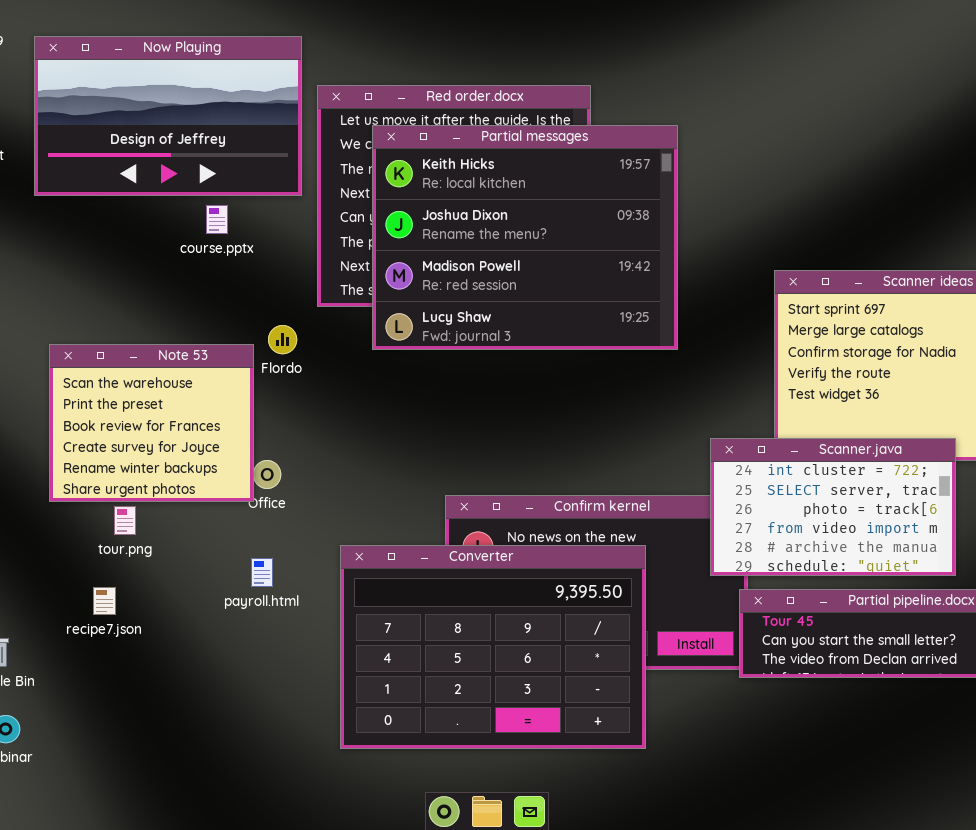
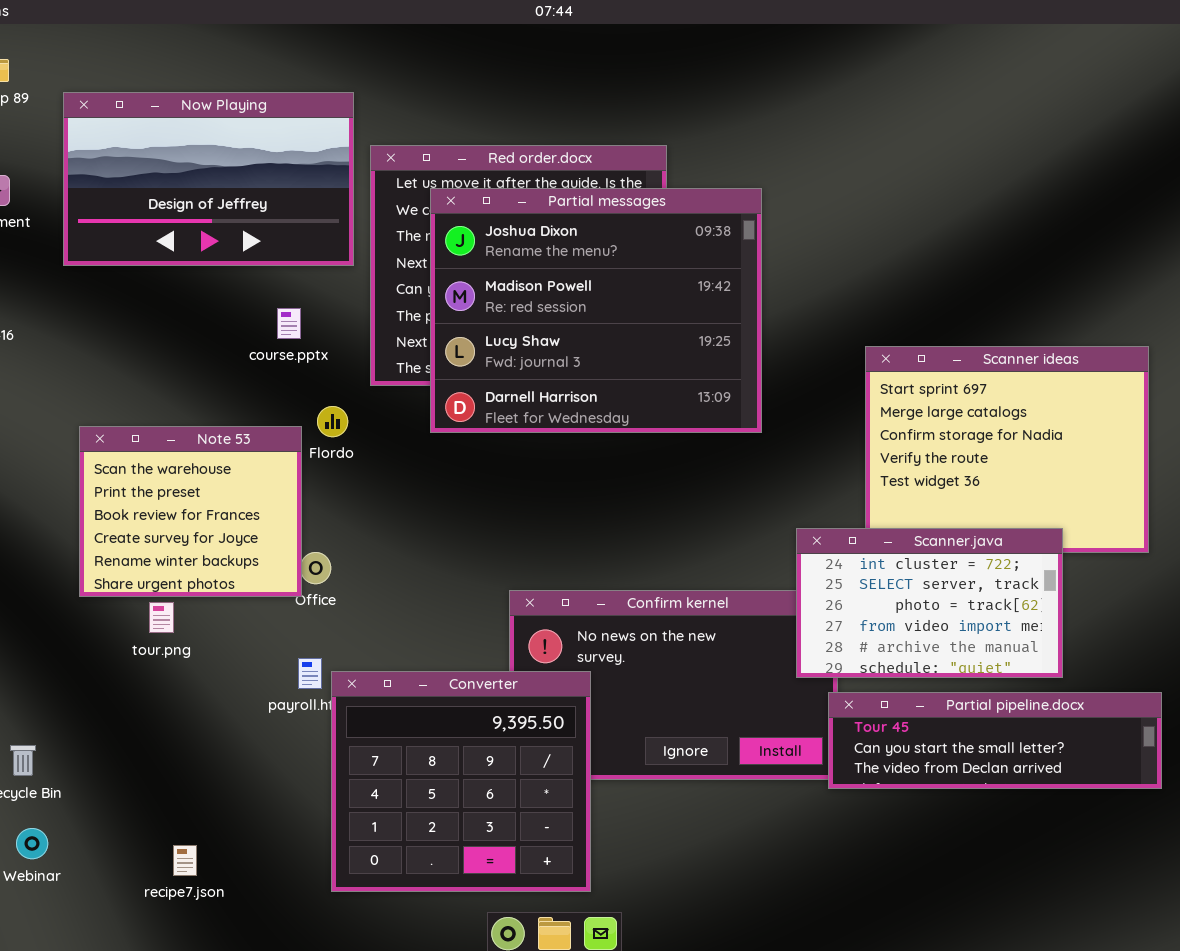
Partial messages: [372,125,678,350] -> [430,188,762,433], scrolled down 1 row
course.pptx: [206,205,228,234] -> [277,308,301,339], moved
Converter: [340,545,646,749] -> [331,671,591,892], moved, resized
recipe7.json: [93,587,116,615] -> [173,845,197,876], moved

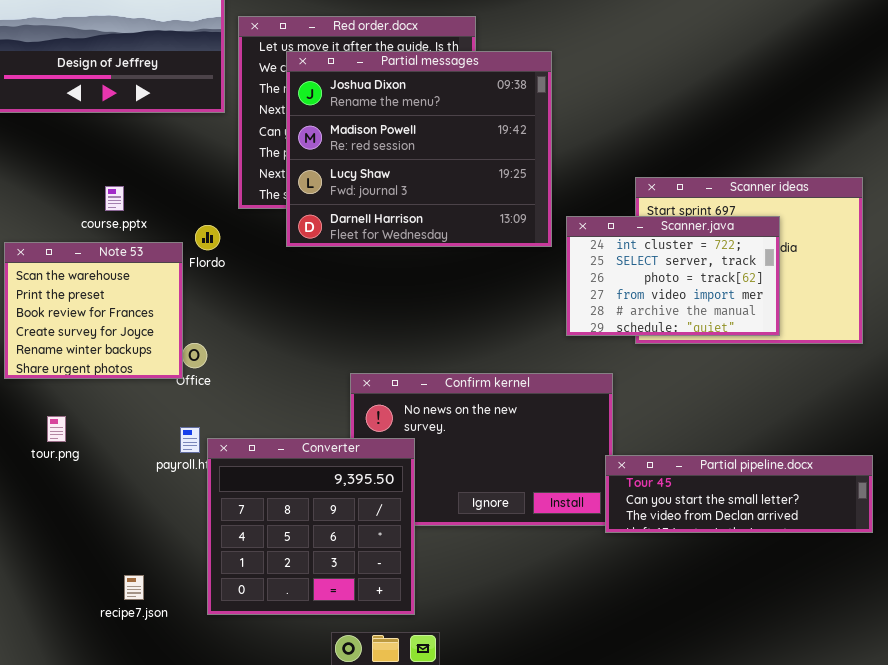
course.pptx: [277,308,301,339] -> [105,186,124,211], moved
Scanner.java: [796,528,1063,678] -> [566,216,780,336], moved
tour.png: [149,602,174,633] -> [47,416,66,442], moved
recipe7.json: [173,845,197,876] -> [124,575,144,600], moved

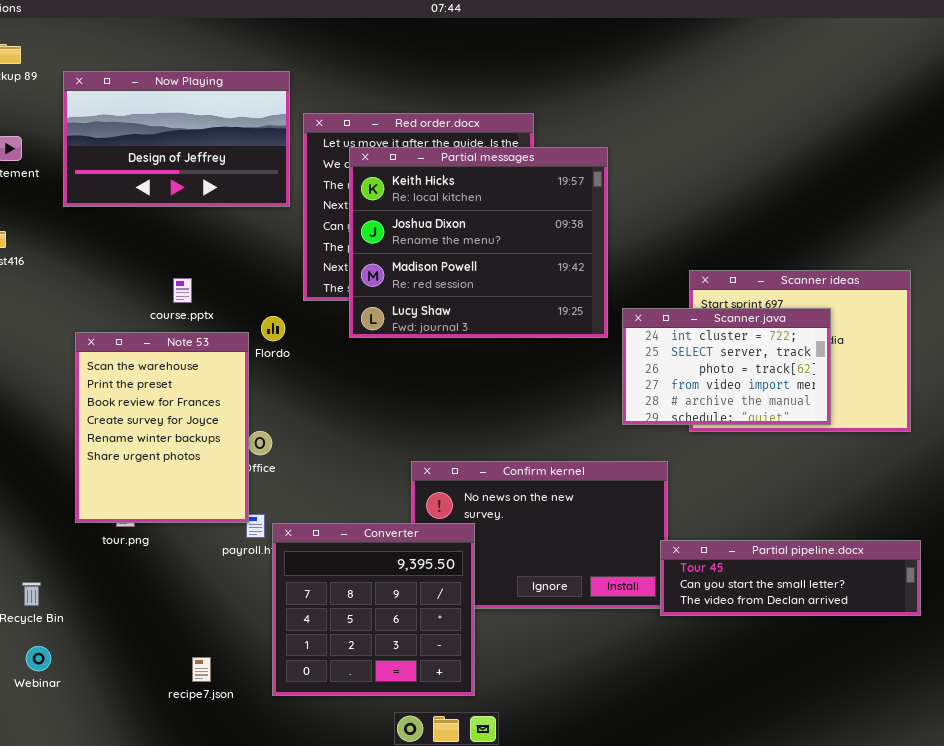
Partial messages: [286,51,552,247] -> [349,147,608,338], scrolled up 1 row
Note 53: [4,242,183,379] -> [75,332,249,523], resized

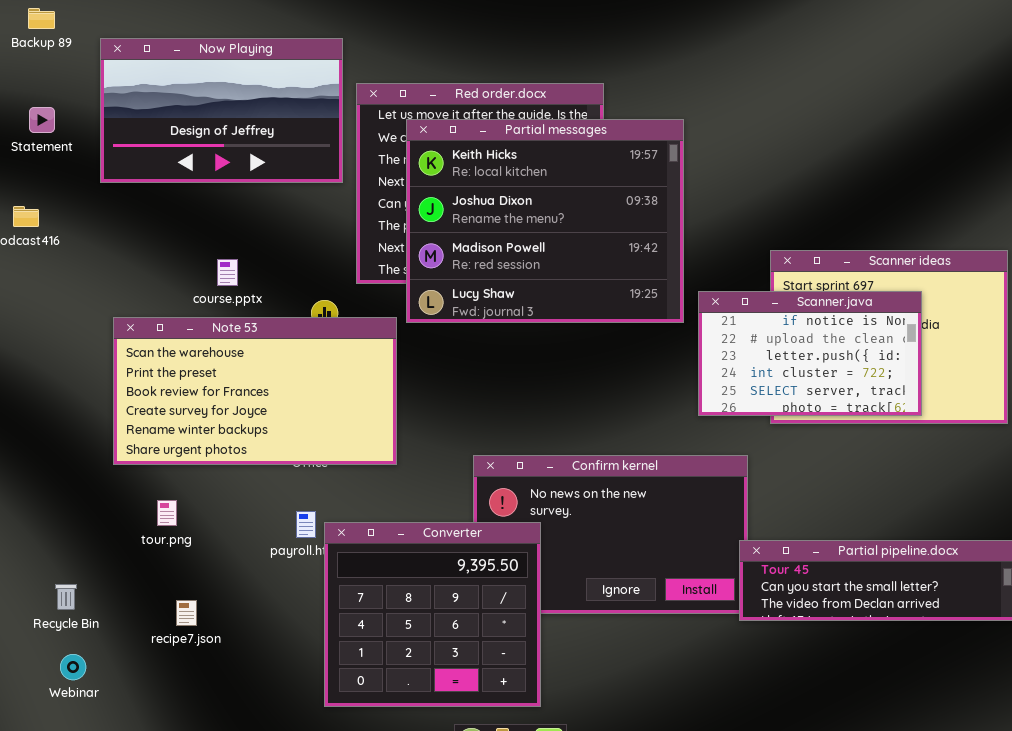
Scanner.java: [622,308,831,425] -> [698,291,922,416], scrolled up 3 rows
Note 53: [75,332,249,523] -> [113,317,397,465], resized
recipe7.json: [192,657,211,682] -> [176,600,197,626], moved

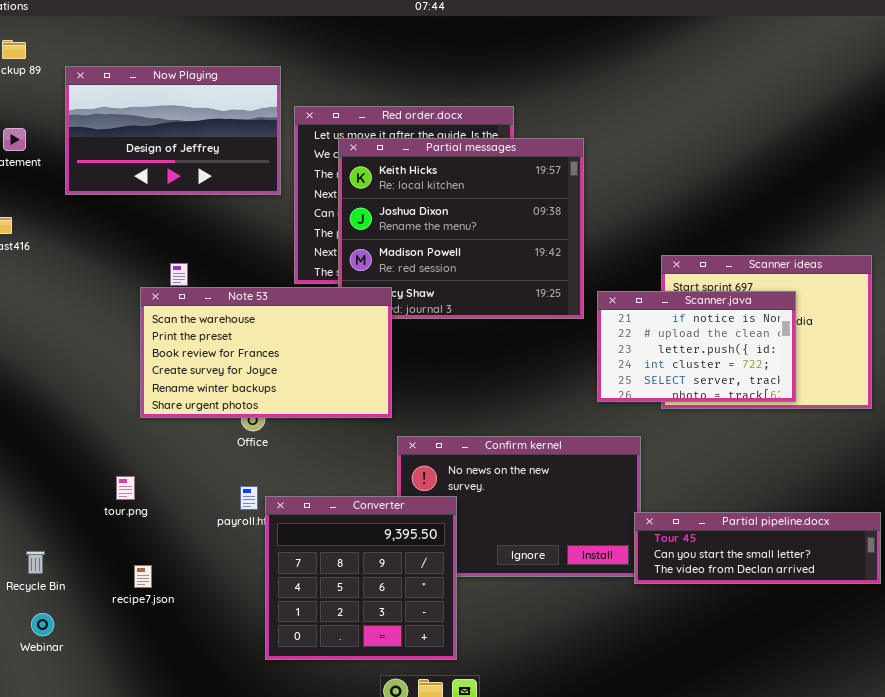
Note 53: [113,317,397,465] -> [140,287,392,418], moved

